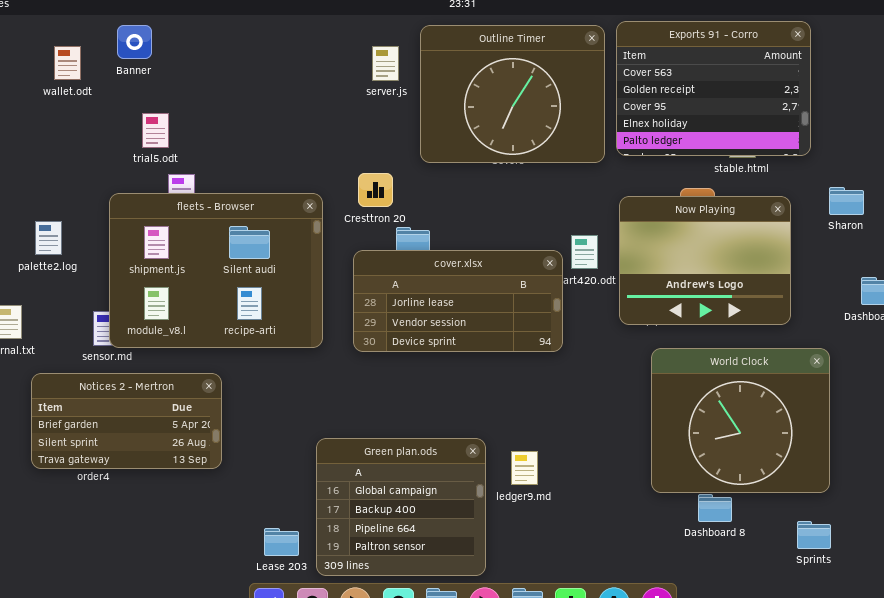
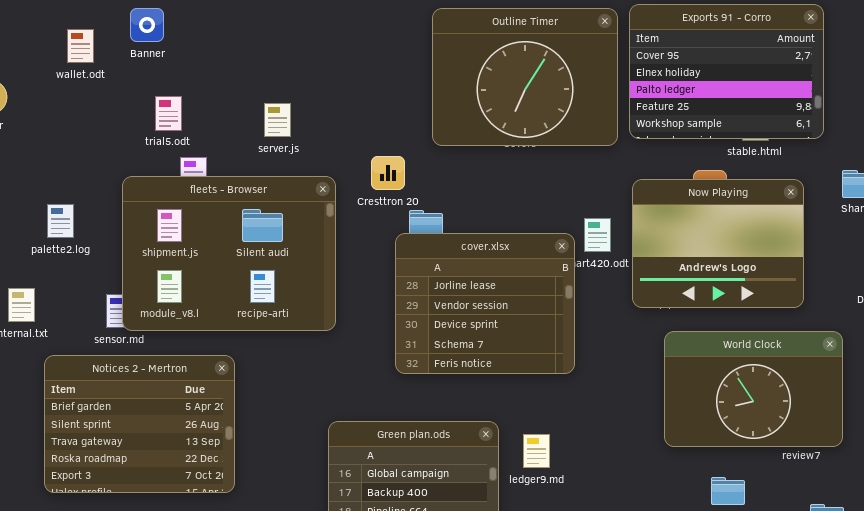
Exports 91 - Corro: [616,21,811,156] -> [629,4,824,139], scrolled down 2 rows
server.js: [372,46,399,81] -> [264,103,291,137], moved
cover.xlsx: [353,250,563,352] -> [395,233,575,374], resized
World Clock: [651,348,830,493] -> [664,331,843,447], resized
Notices 2 - Mertron: [31,373,222,469] -> [44,355,235,493], resized

